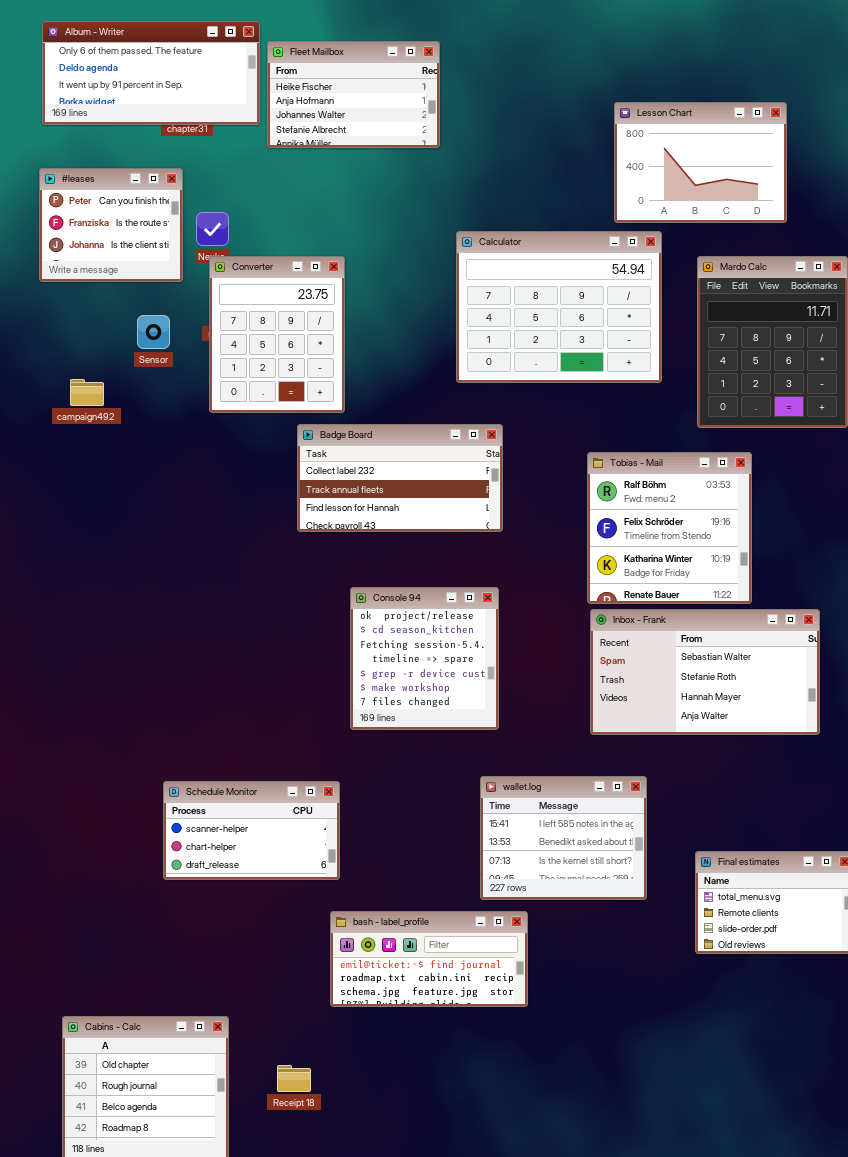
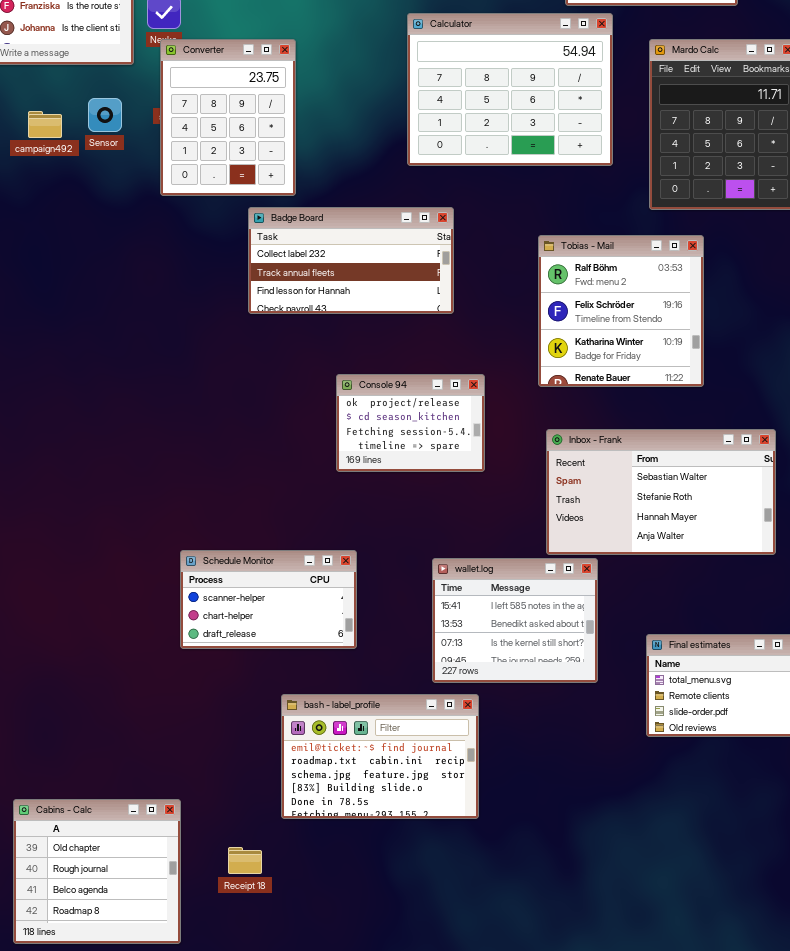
campaign492: [70,379,104,406] -> [28,111,62,138], moved
Console 94: [350,587,499,730] -> [336,374,485,472], moved, resized
Inbox - Frank: [590,609,820,735] -> [546,429,776,555], moved
Schedule Monitor: [163,781,340,880] -> [180,550,357,649], moved
bash - label_profile: [330,911,528,1007] -> [281,694,479,819], resized

